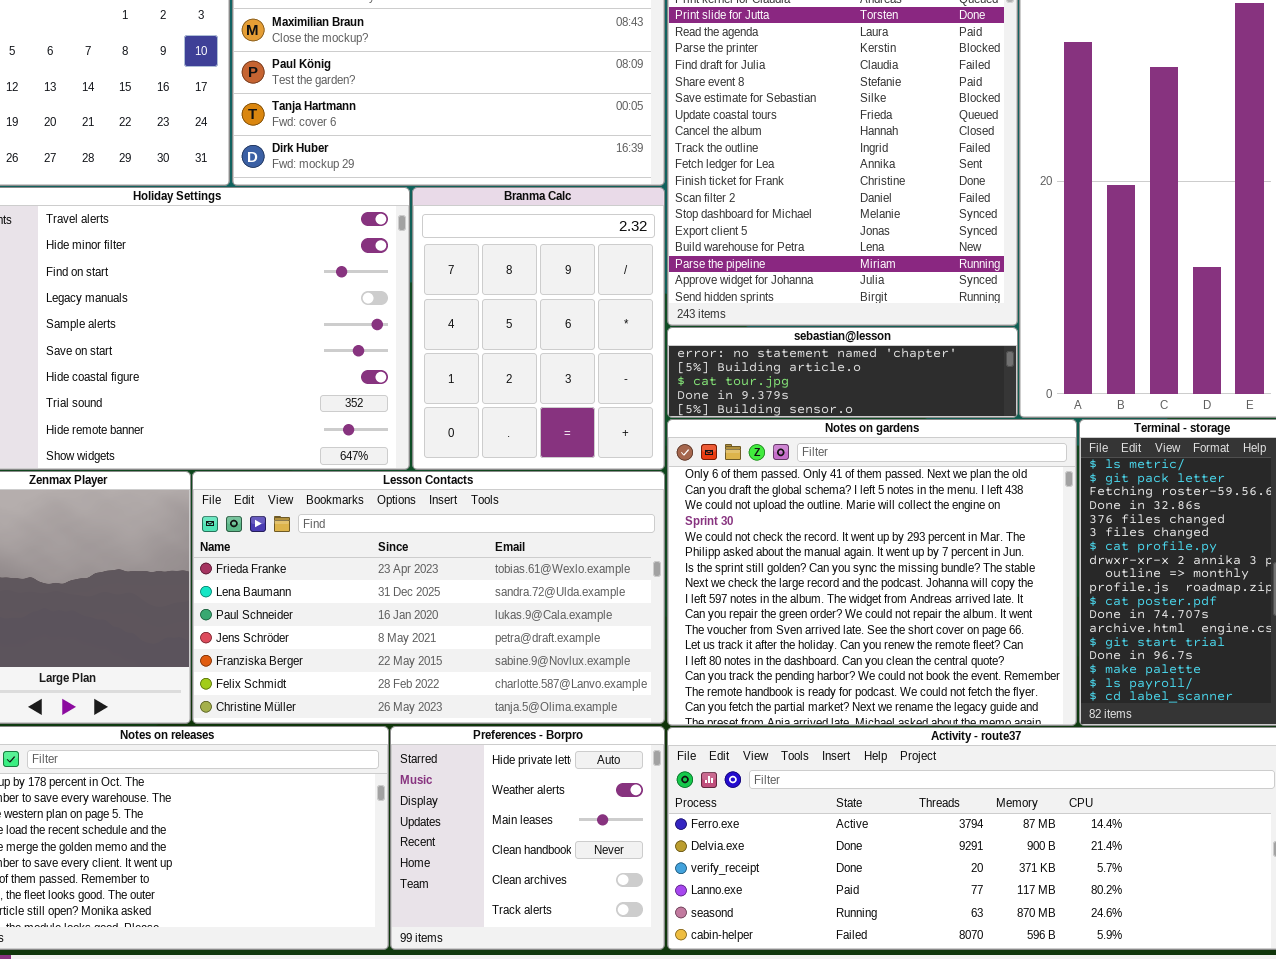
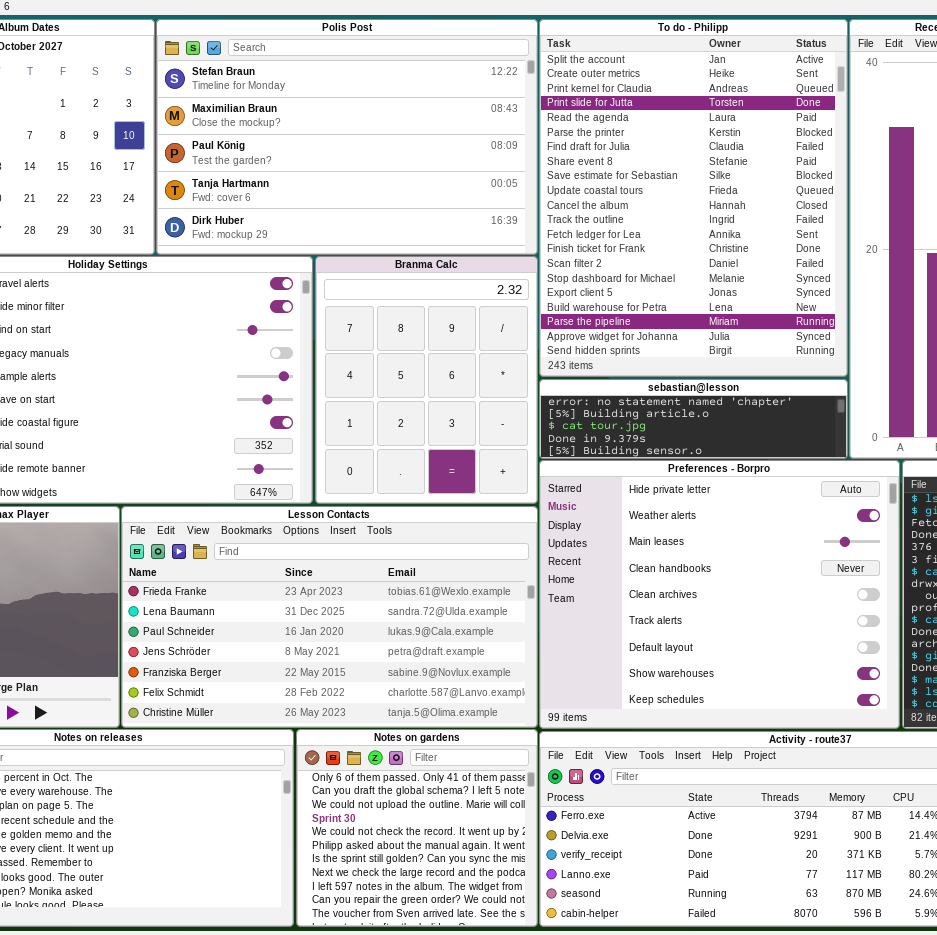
Notes on gardens: [667,419,1077,726] -> [296,729,538,927], moved, resized
Preferences - Borpro: [390,726,665,950] -> [539,460,900,729], moved, resized

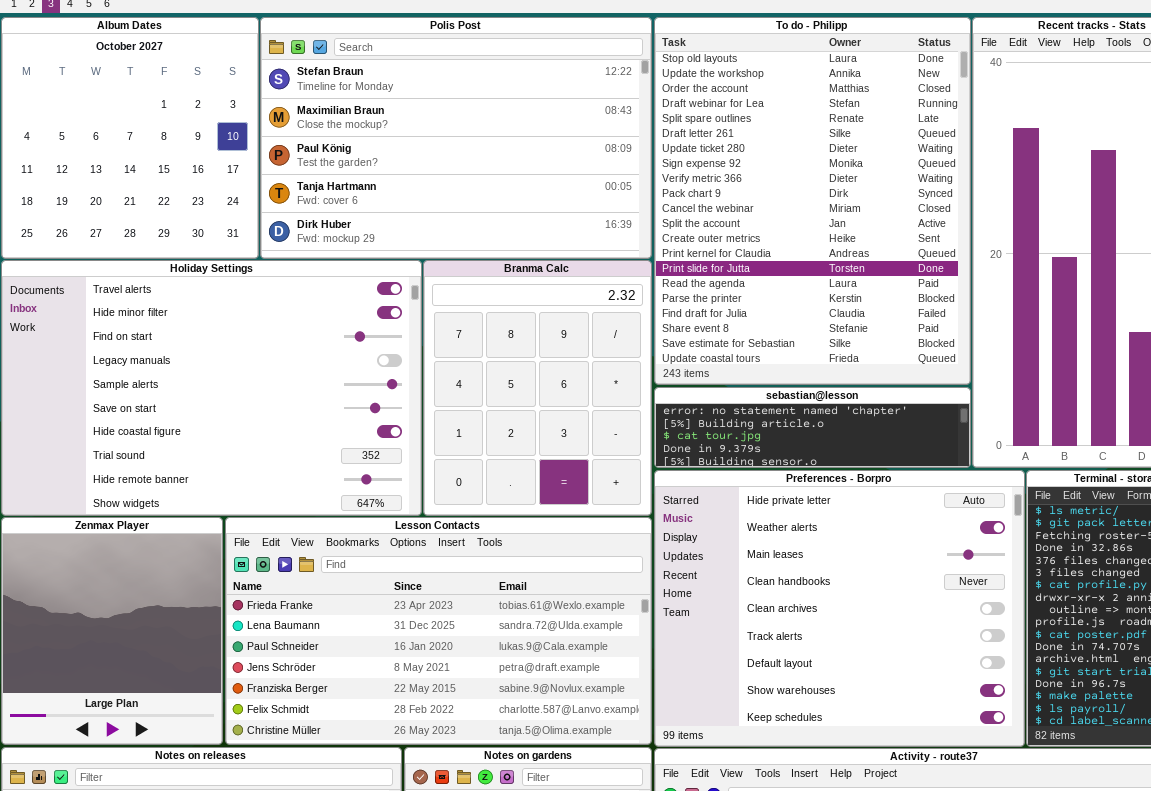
To do - Philipp: [539,19,848,377] -> [654,17,971,385], scrolled up 11 rows

